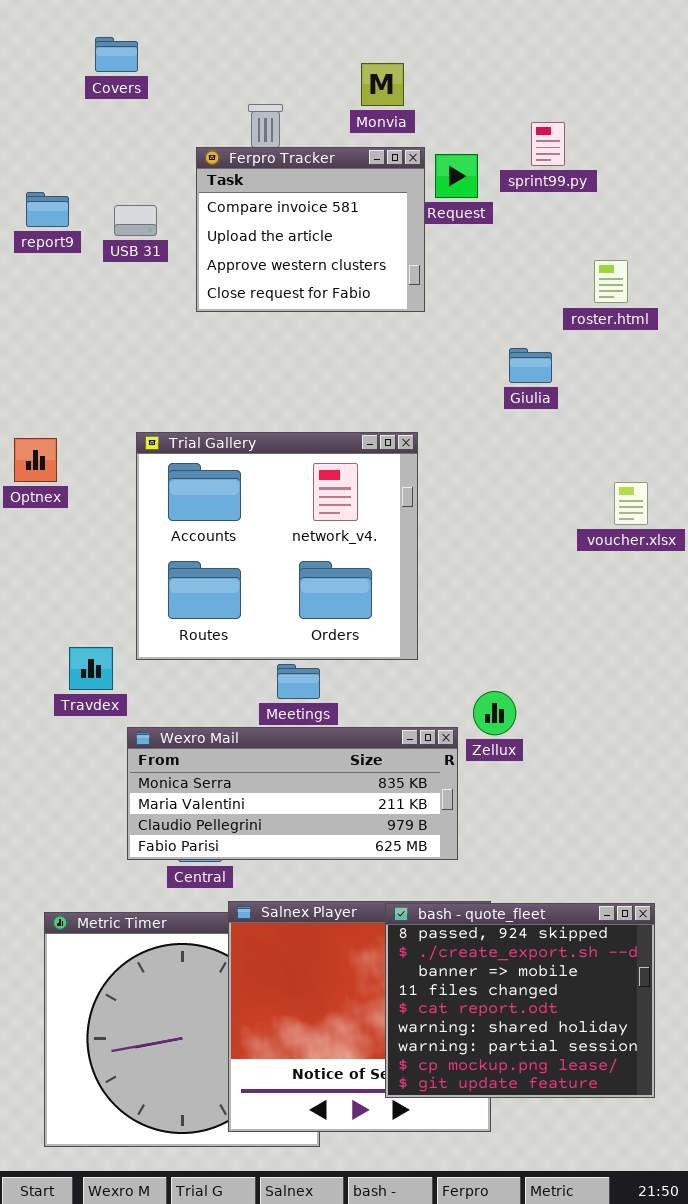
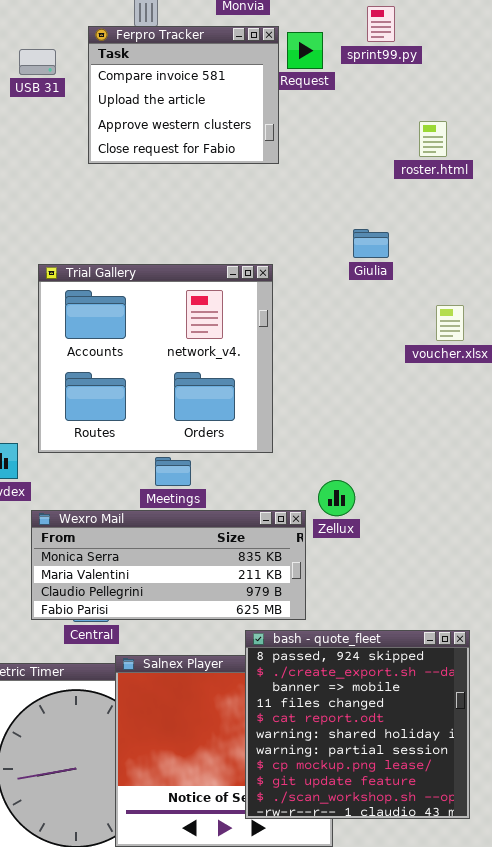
USB 31: [114,205,157,236] -> [19,49,56,75], moved
Giulia: [509,348,552,383] -> [353,229,389,258], moved
bash - quote_fleet: [385,903,655,1098] -> [245,630,470,819], resized

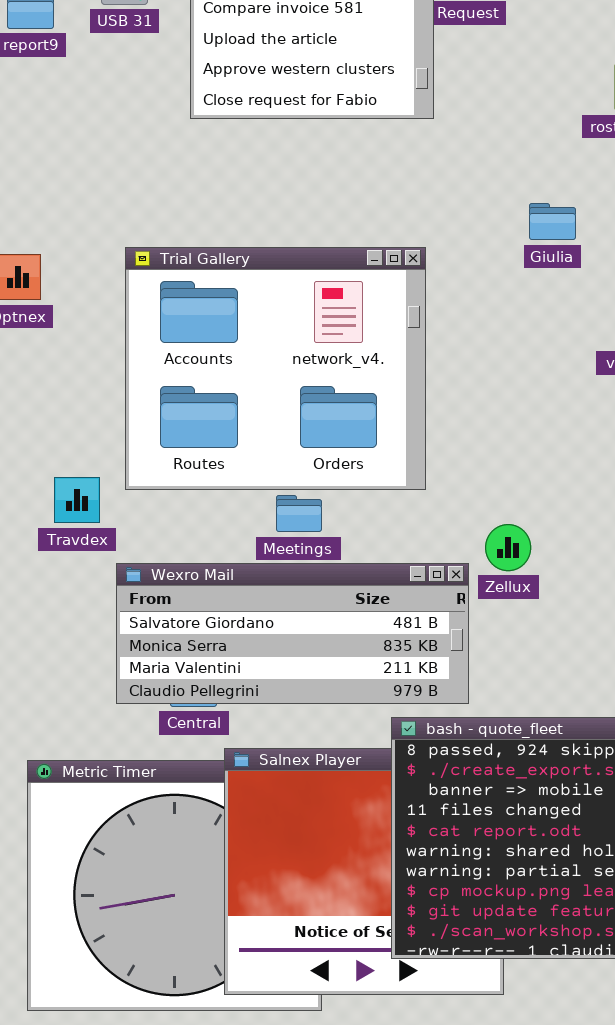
Wexro Mail: [31,510,306,620] -> [116,563,469,704], scrolled up 1 row

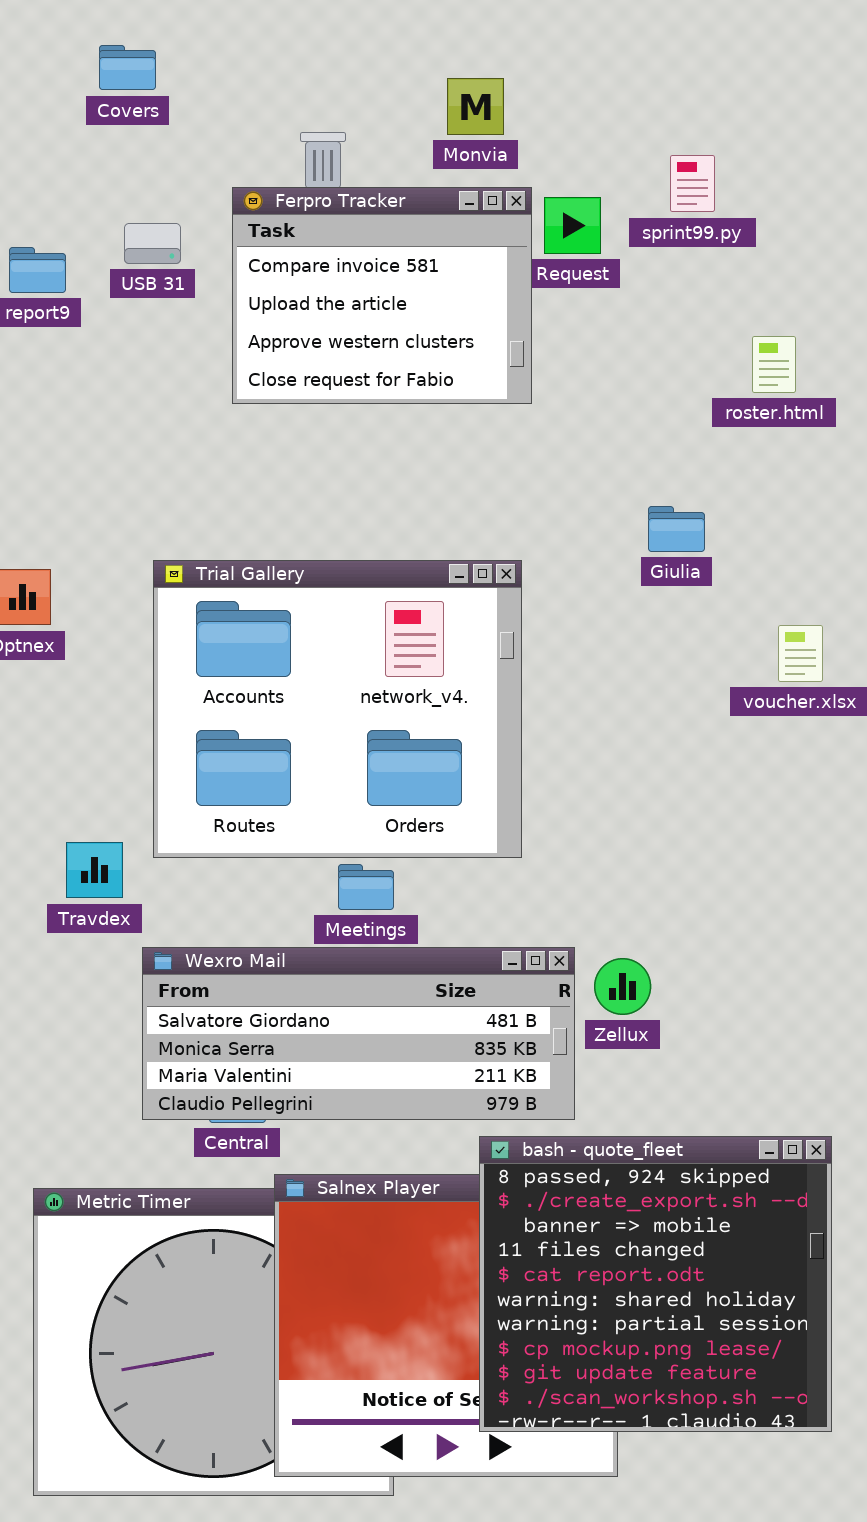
Zellux: [485,524,531,571] -> [594,958,651,1015], moved

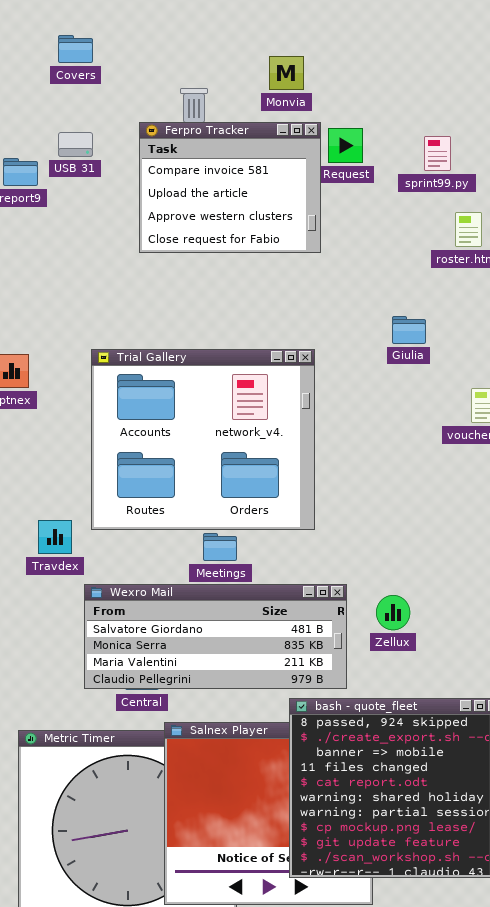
sprint99.py: [670,155,715,212] -> [424,136,451,171], moved
USB 31: [124,223,181,264] -> [58,132,93,157], moved
Zellux: [594,958,651,1015] -> [376,595,410,630], moved

